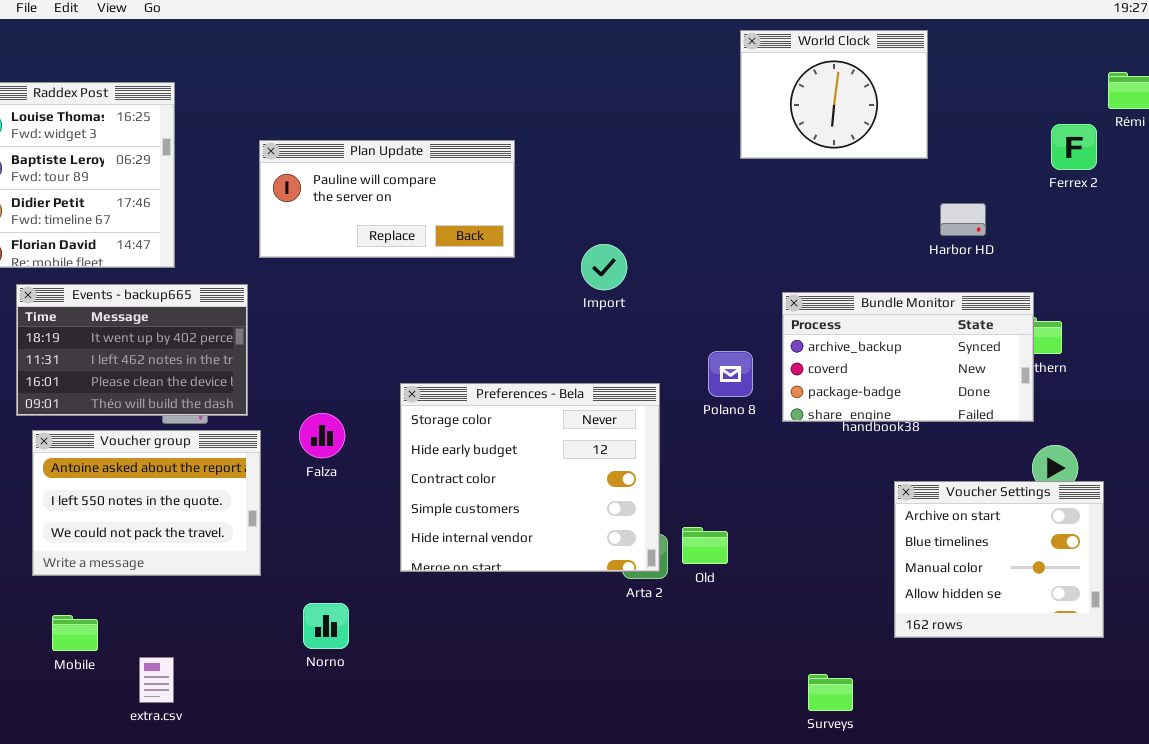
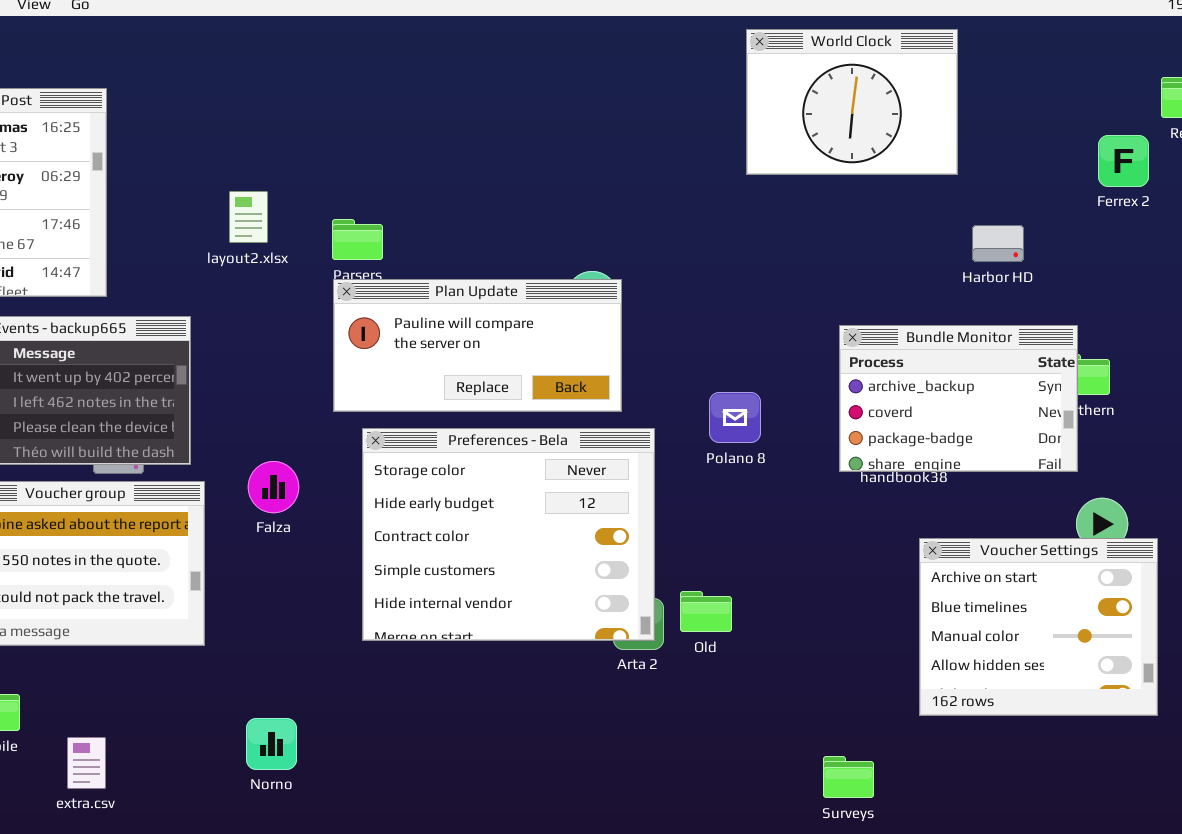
Plan Update: [259,140,515,258] -> [333,279,622,412], moved
Bundle Monitor: [782,292,1034,422] -> [839,325,1078,472], resized
Norno: [303,603,349,649] -> [246,718,297,770], moved

